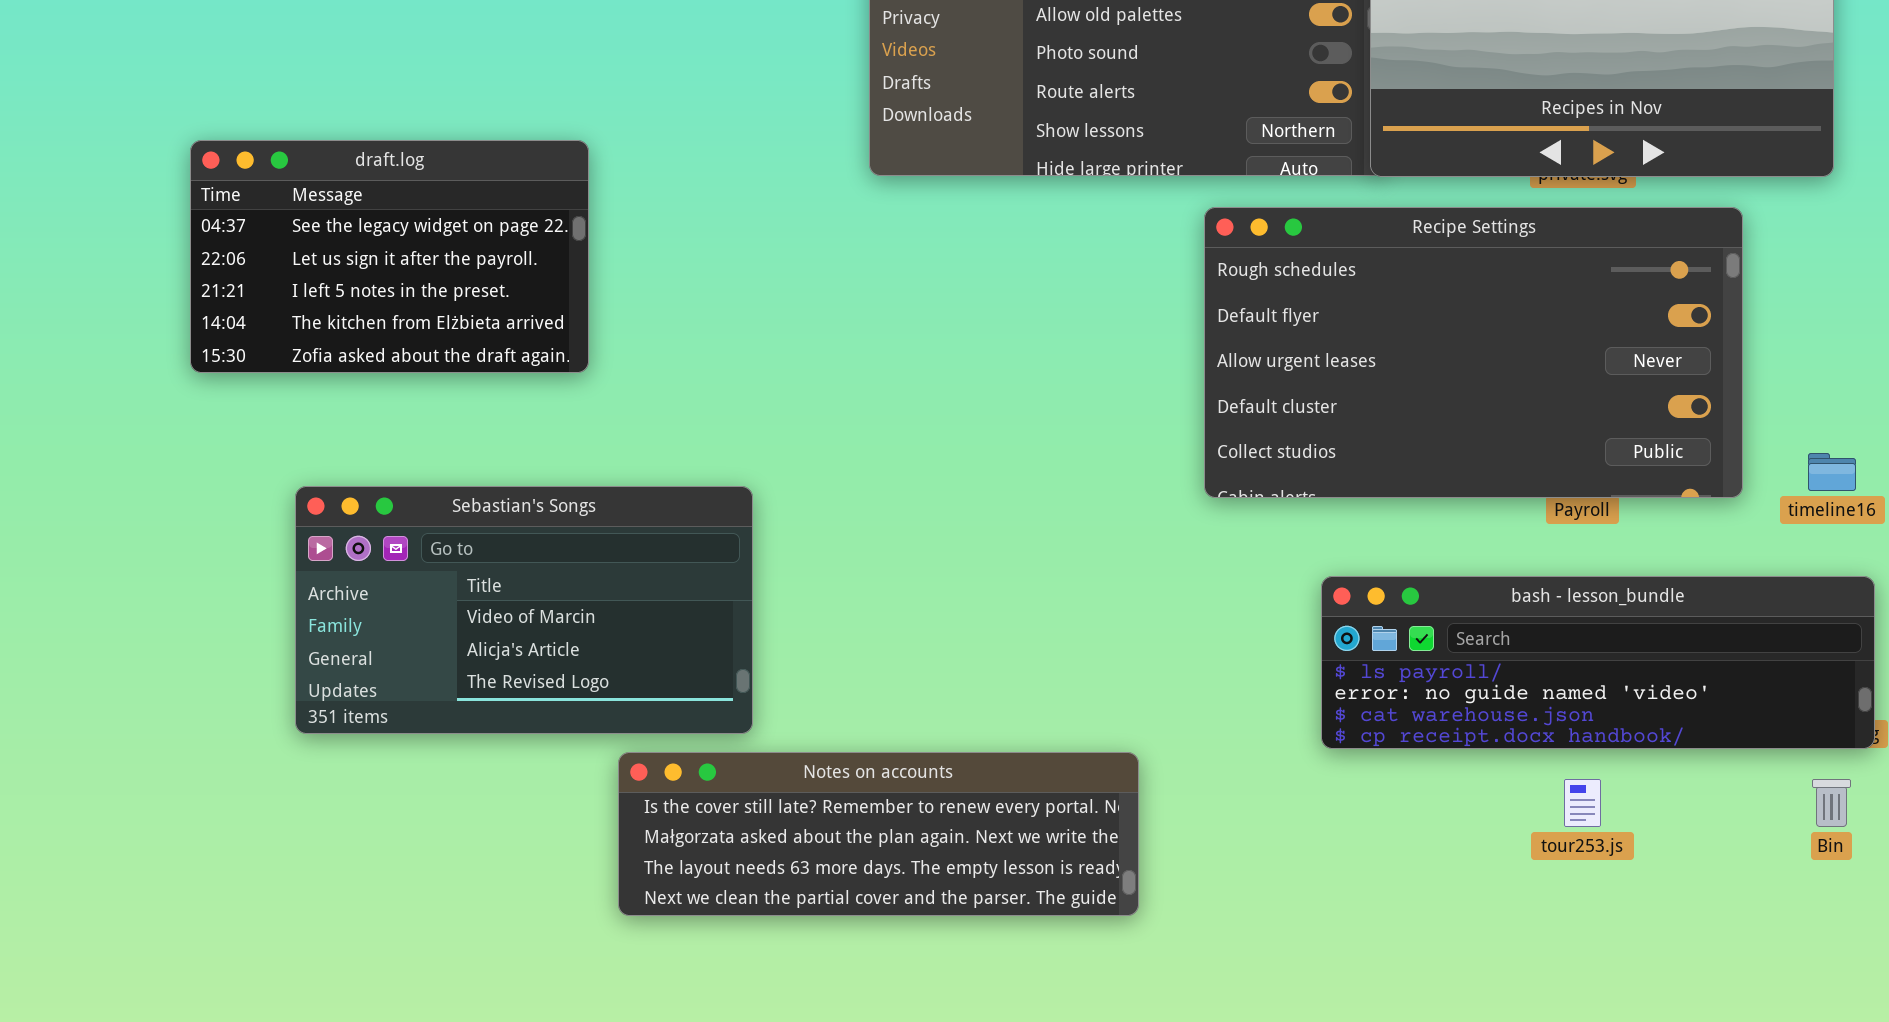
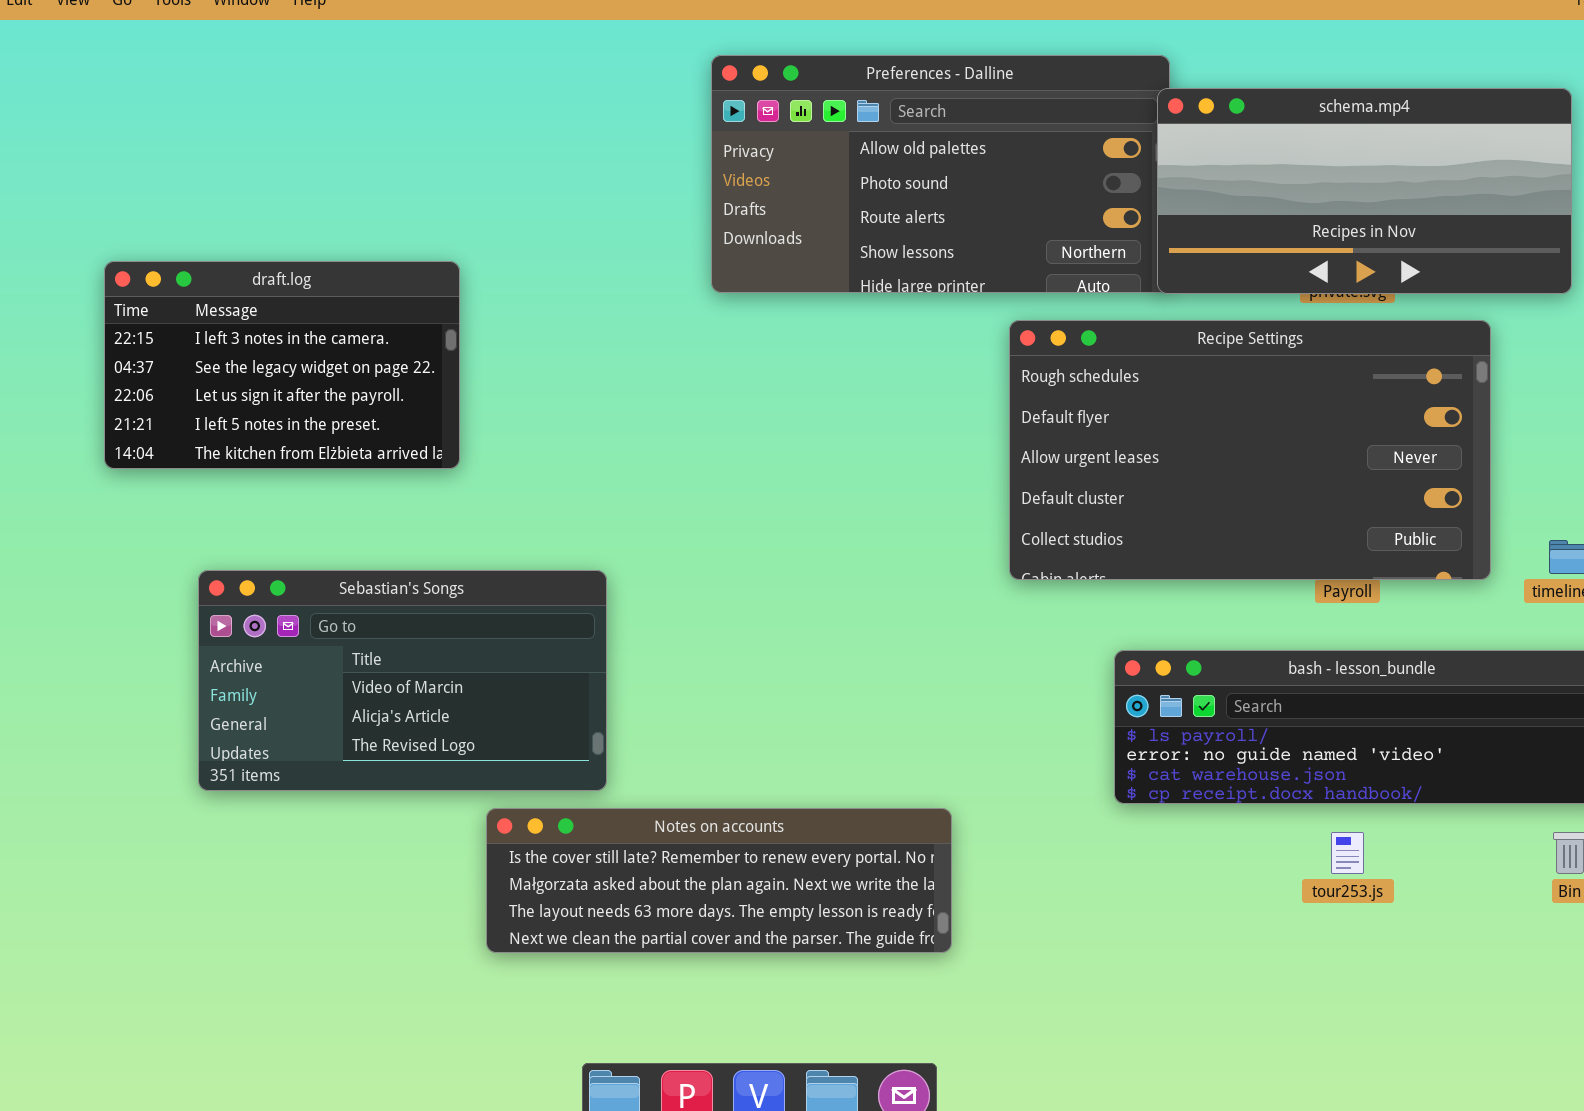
draft.log: [190,140,589,373] -> [104,261,460,469], scrolled up 1 row

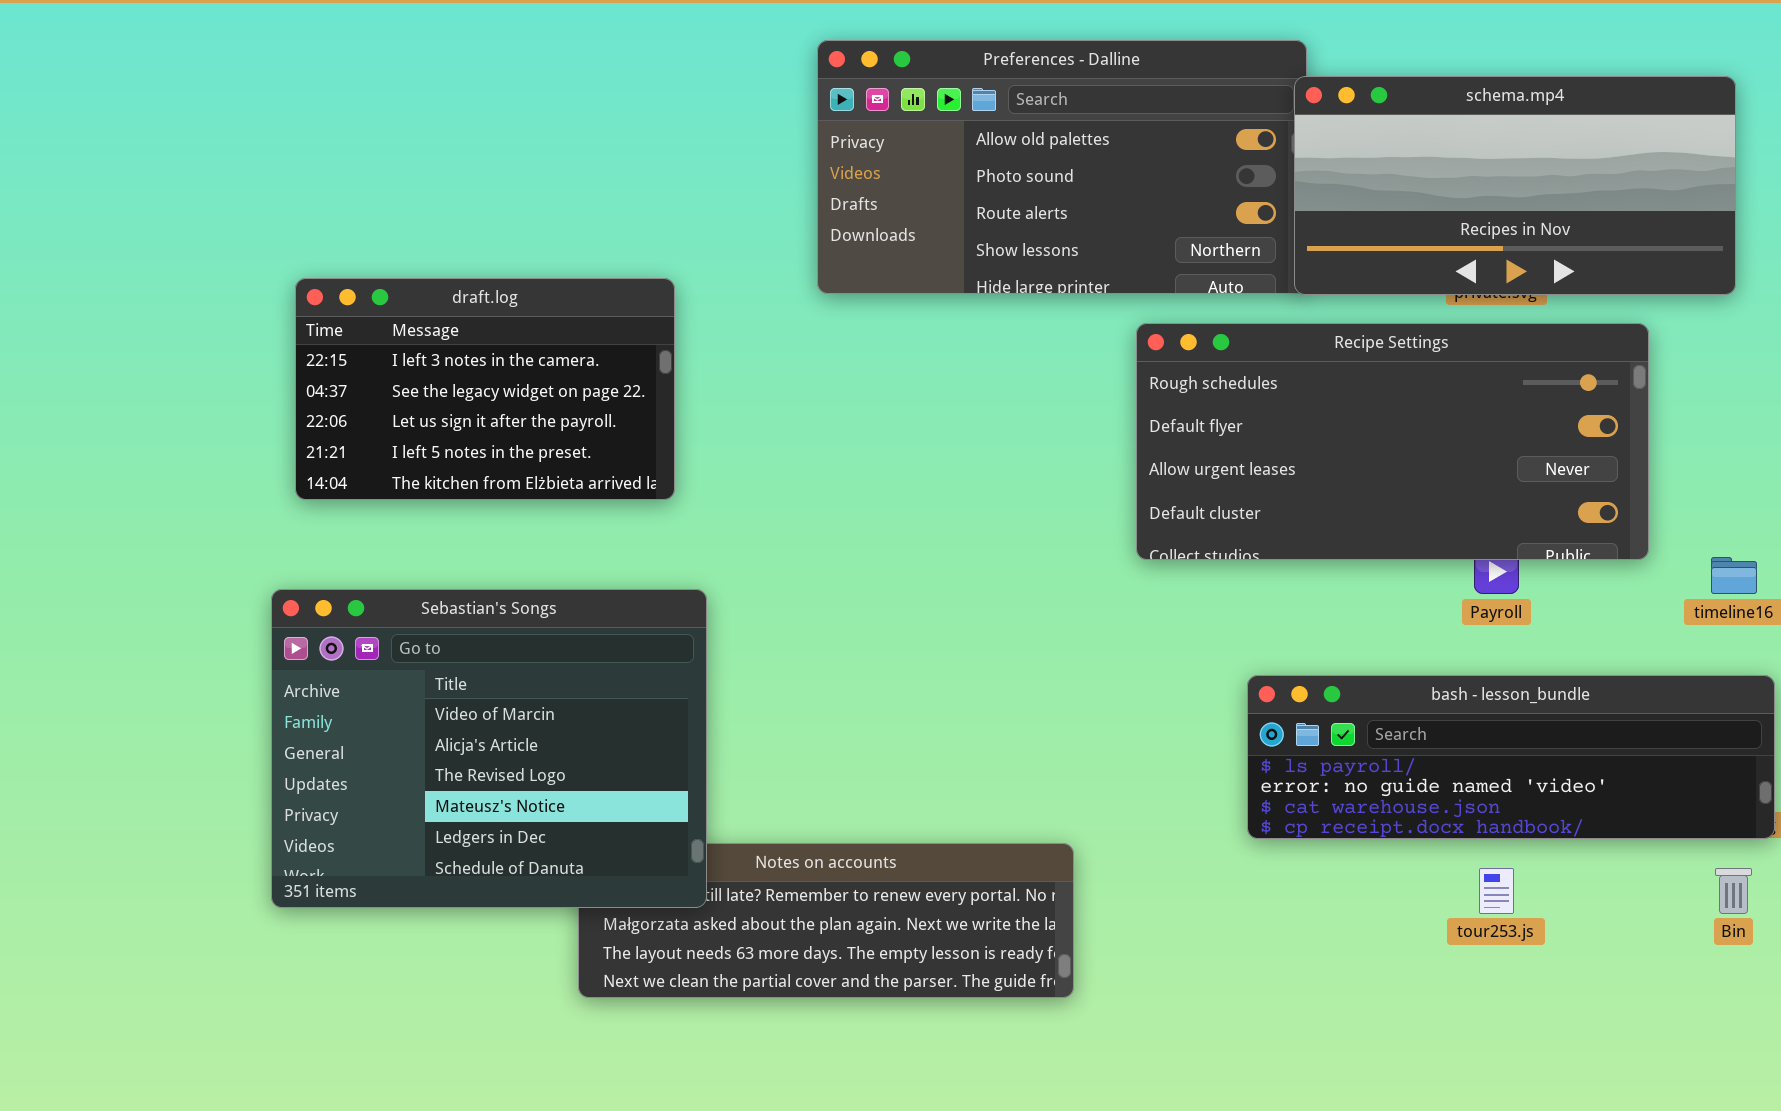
draft.log: [104,261,460,469] -> [295,278,675,500], moved
Recipe Settings: [1009,320,1491,580] -> [1136,323,1649,560], resized
Sebastian's Songs: [198,570,607,791] -> [271,589,707,908], resized

